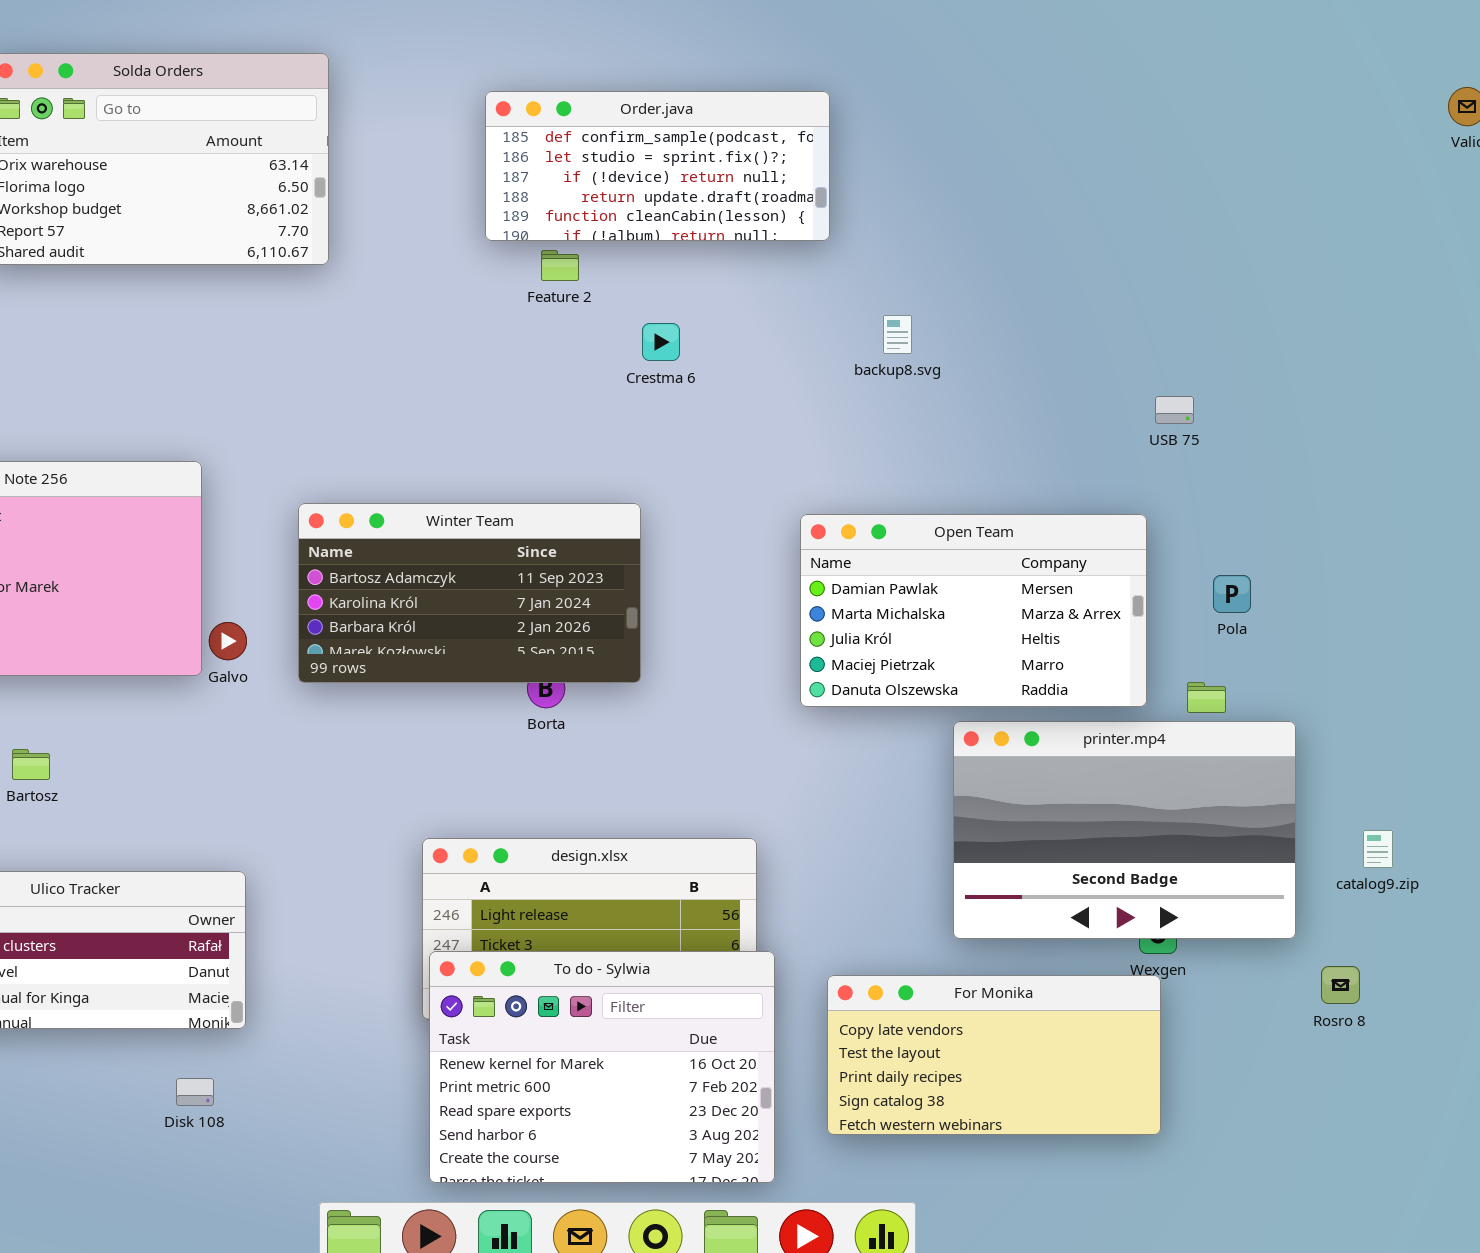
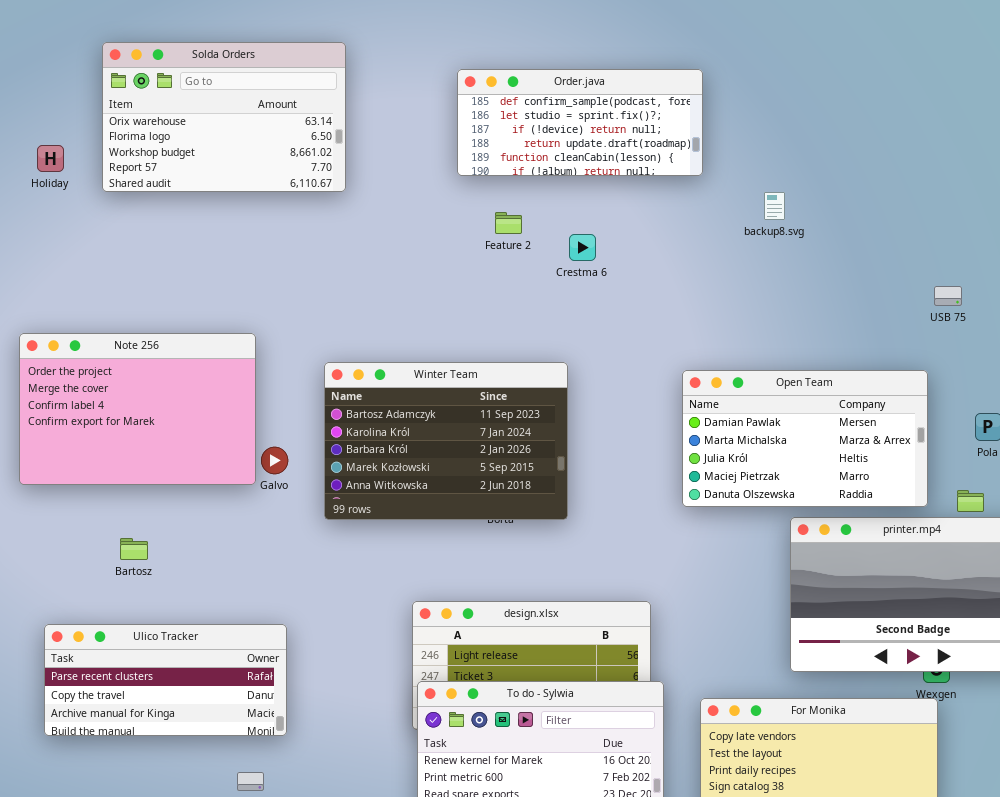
Feature 2: [541,250,579,281] -> [495,212,522,234], moved
backup8.svg: [883,315,912,354] -> [764,192,785,220], moved
Winter Team: [298,503,641,683] -> [324,362,568,520], resized

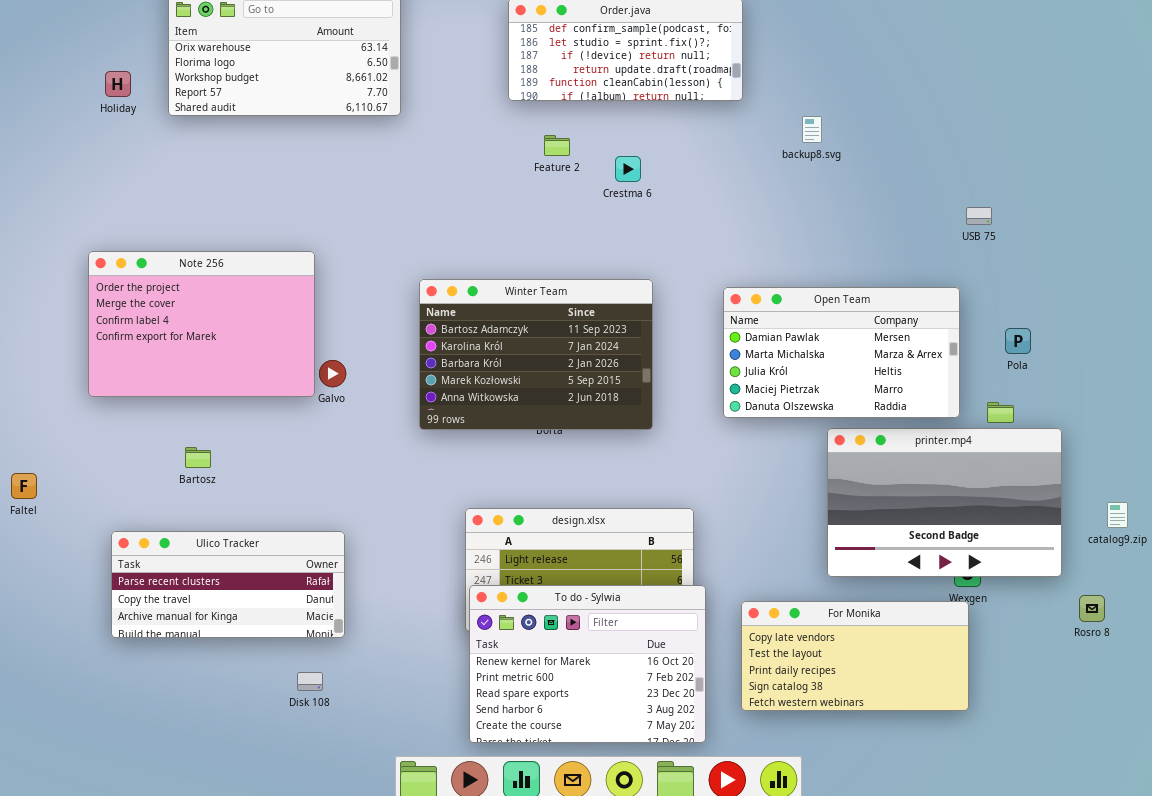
Winter Team: [324,362,568,520] -> [419,279,653,430], moved

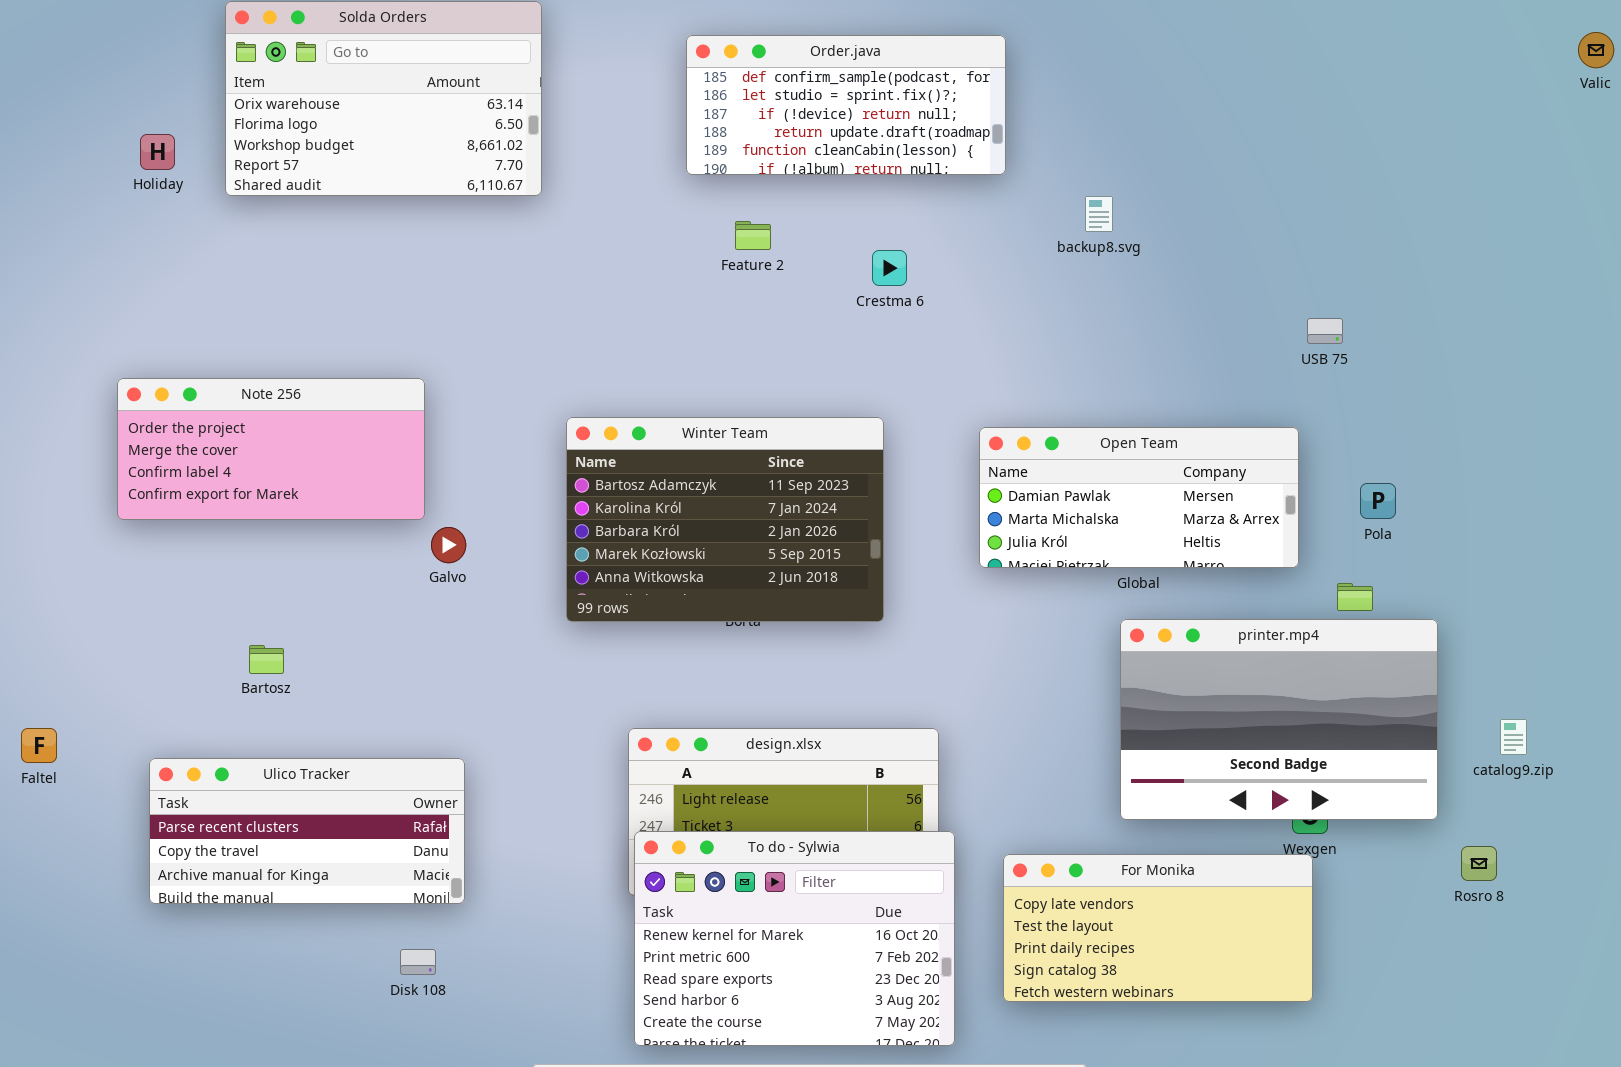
Crestma 6: [615,156,641,182] -> [872,250,907,286], moved
Note 256: [88,251,315,397] -> [117,378,425,520], resized
Open Team: [723,287,960,418] -> [979,427,1299,568], resized
Faltel: [11,473,37,499] -> [21,728,57,763], moved

